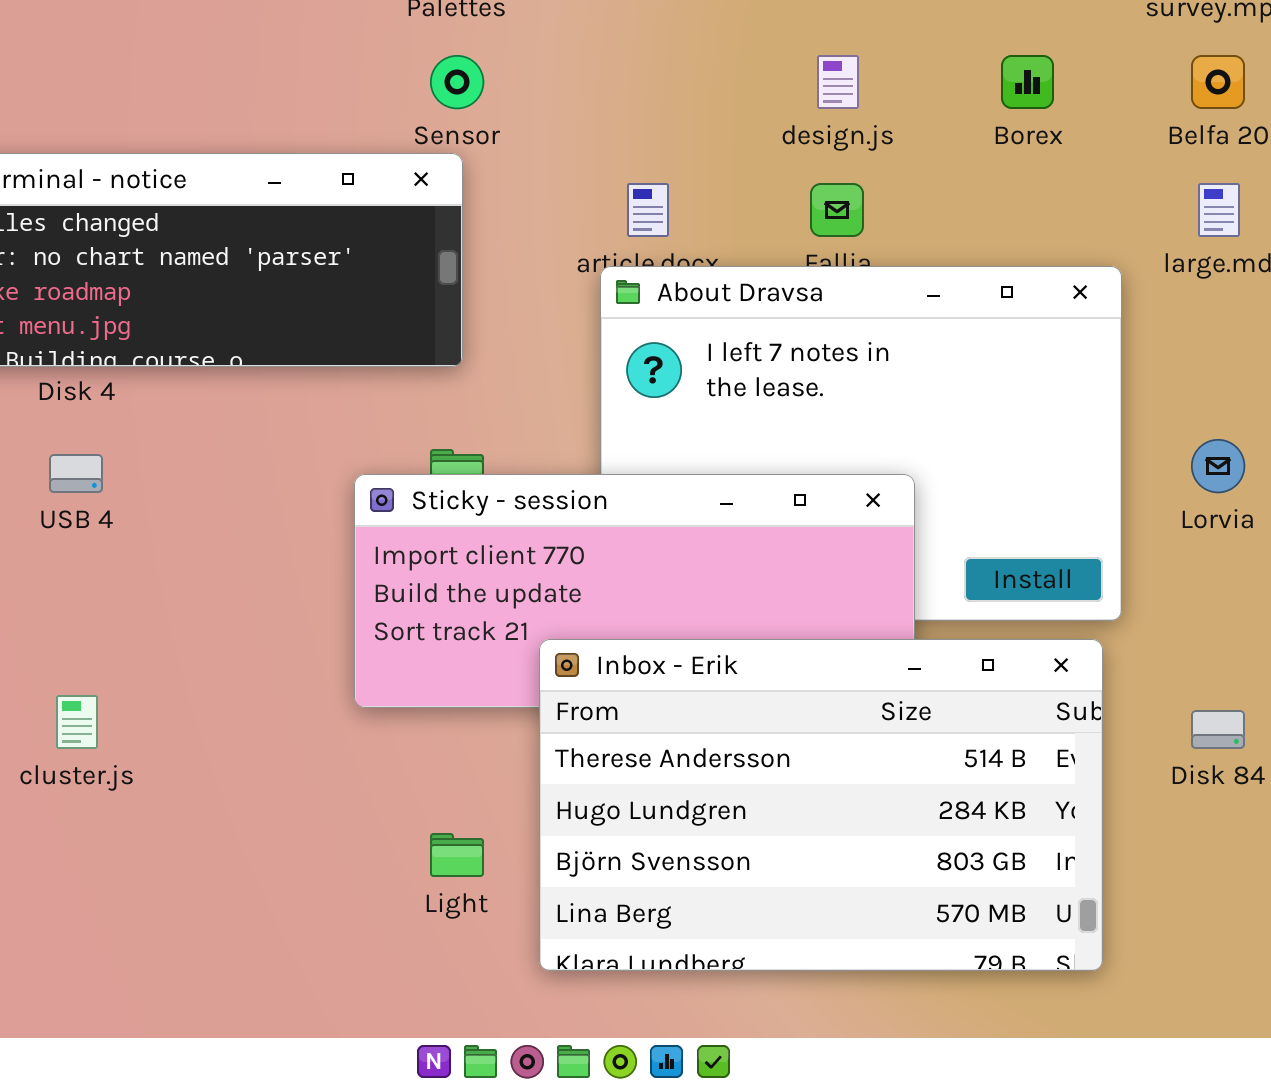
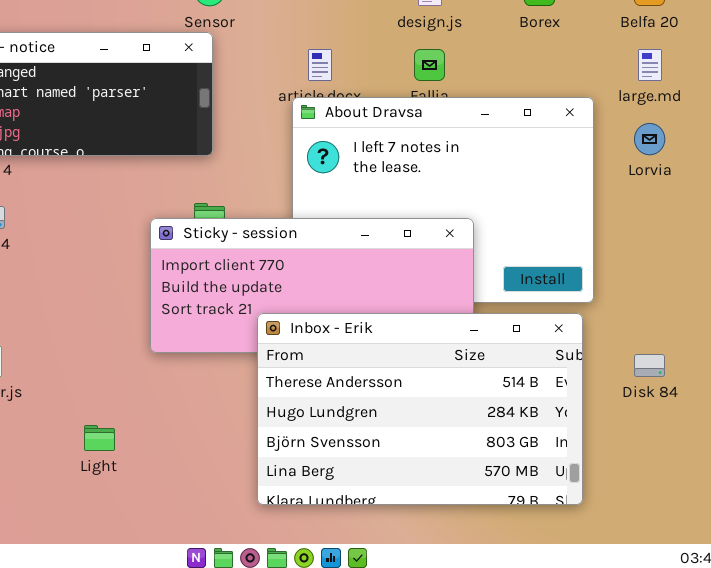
Lorvia: [1191,439,1245,493] -> [634,123,665,155], moved
Light: [430,833,484,877] -> [84,425,115,451], moved

